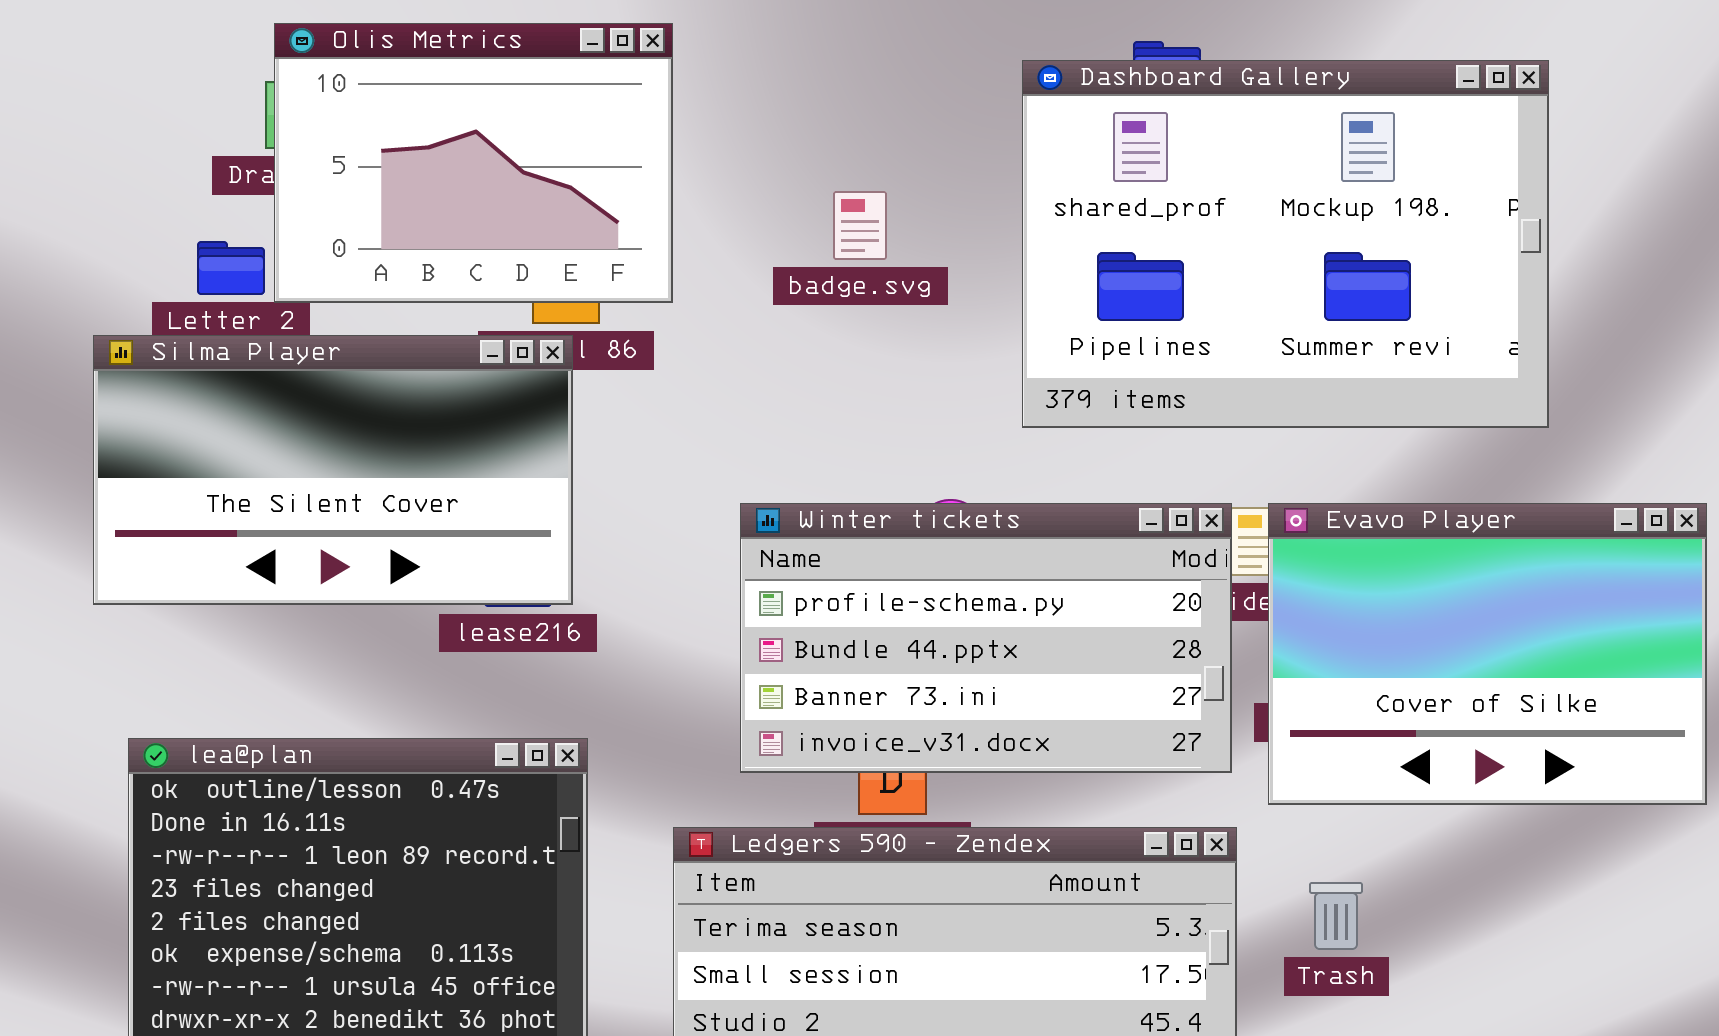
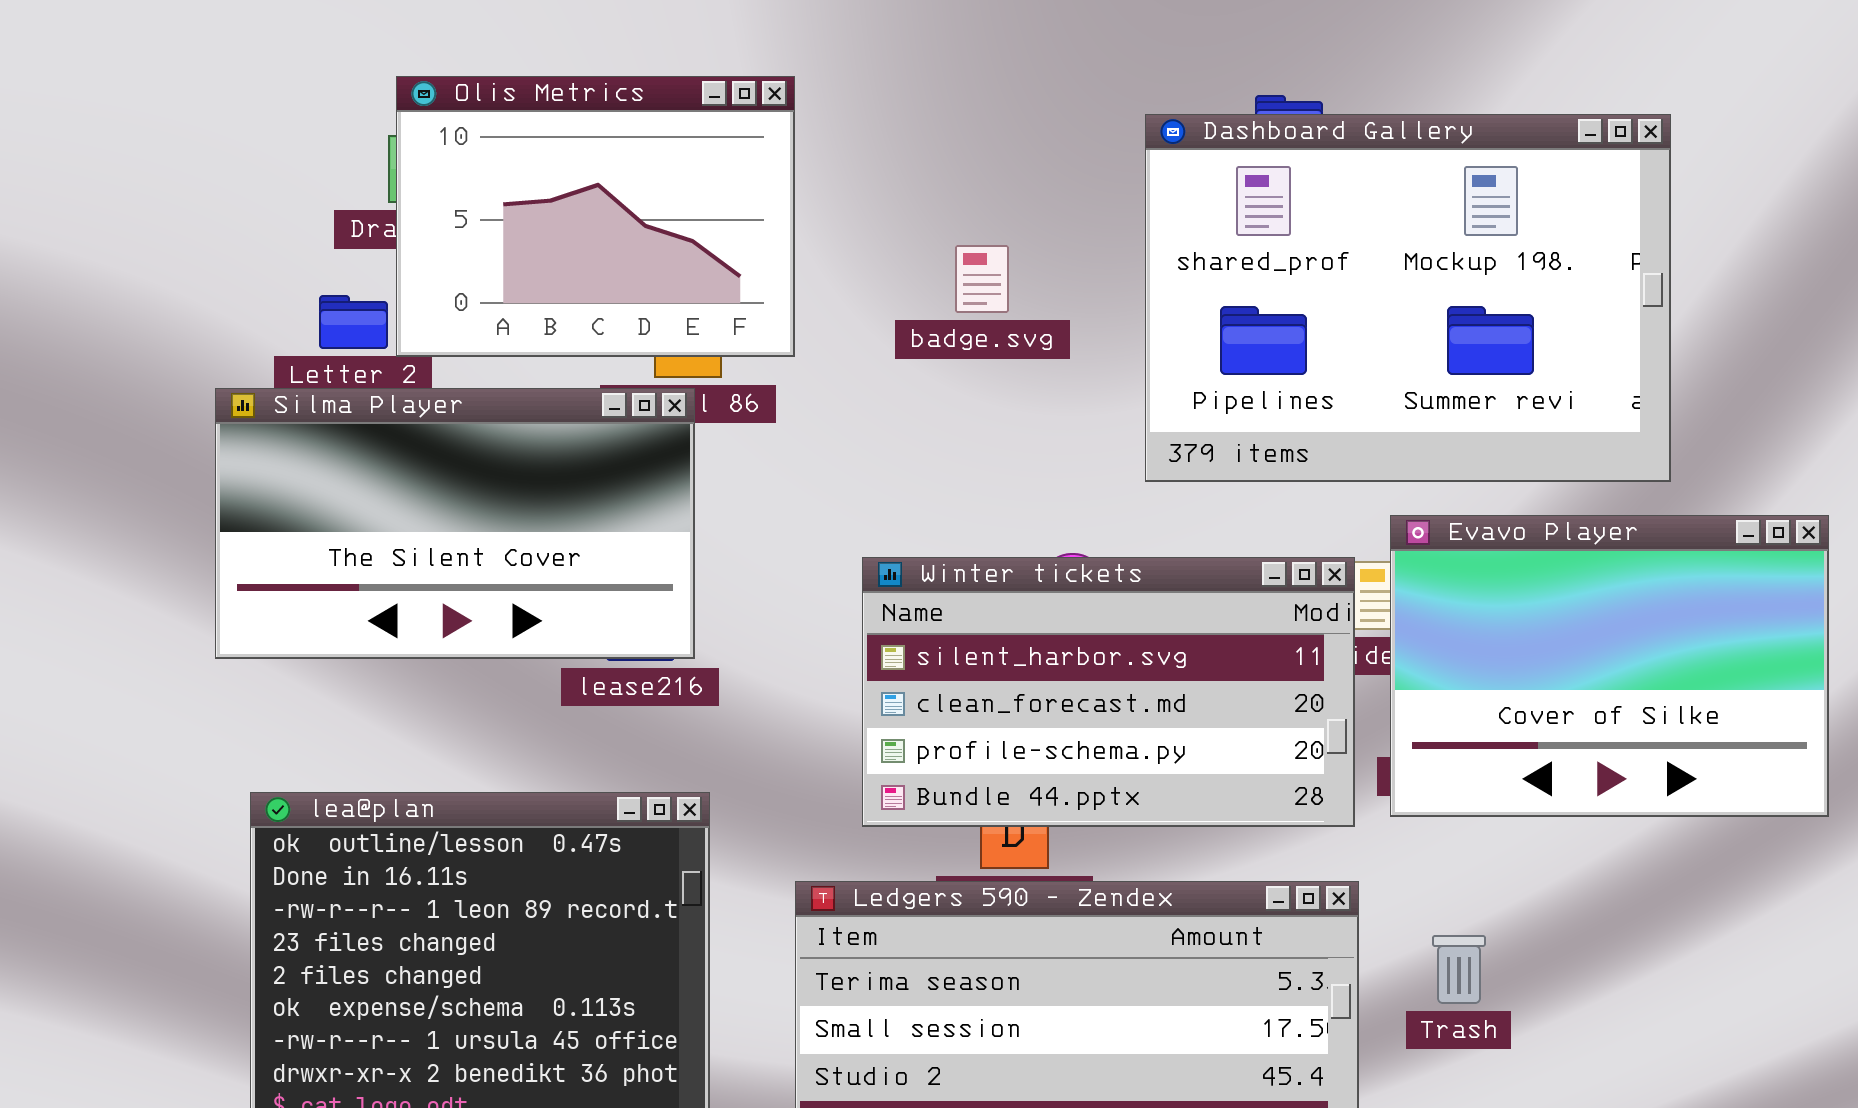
Winter tickets: [740,503,1232,773] -> [862,557,1355,827], scrolled up 2 rows
Evavo Player: [1268,503,1707,805] -> [1390,515,1829,817], moved

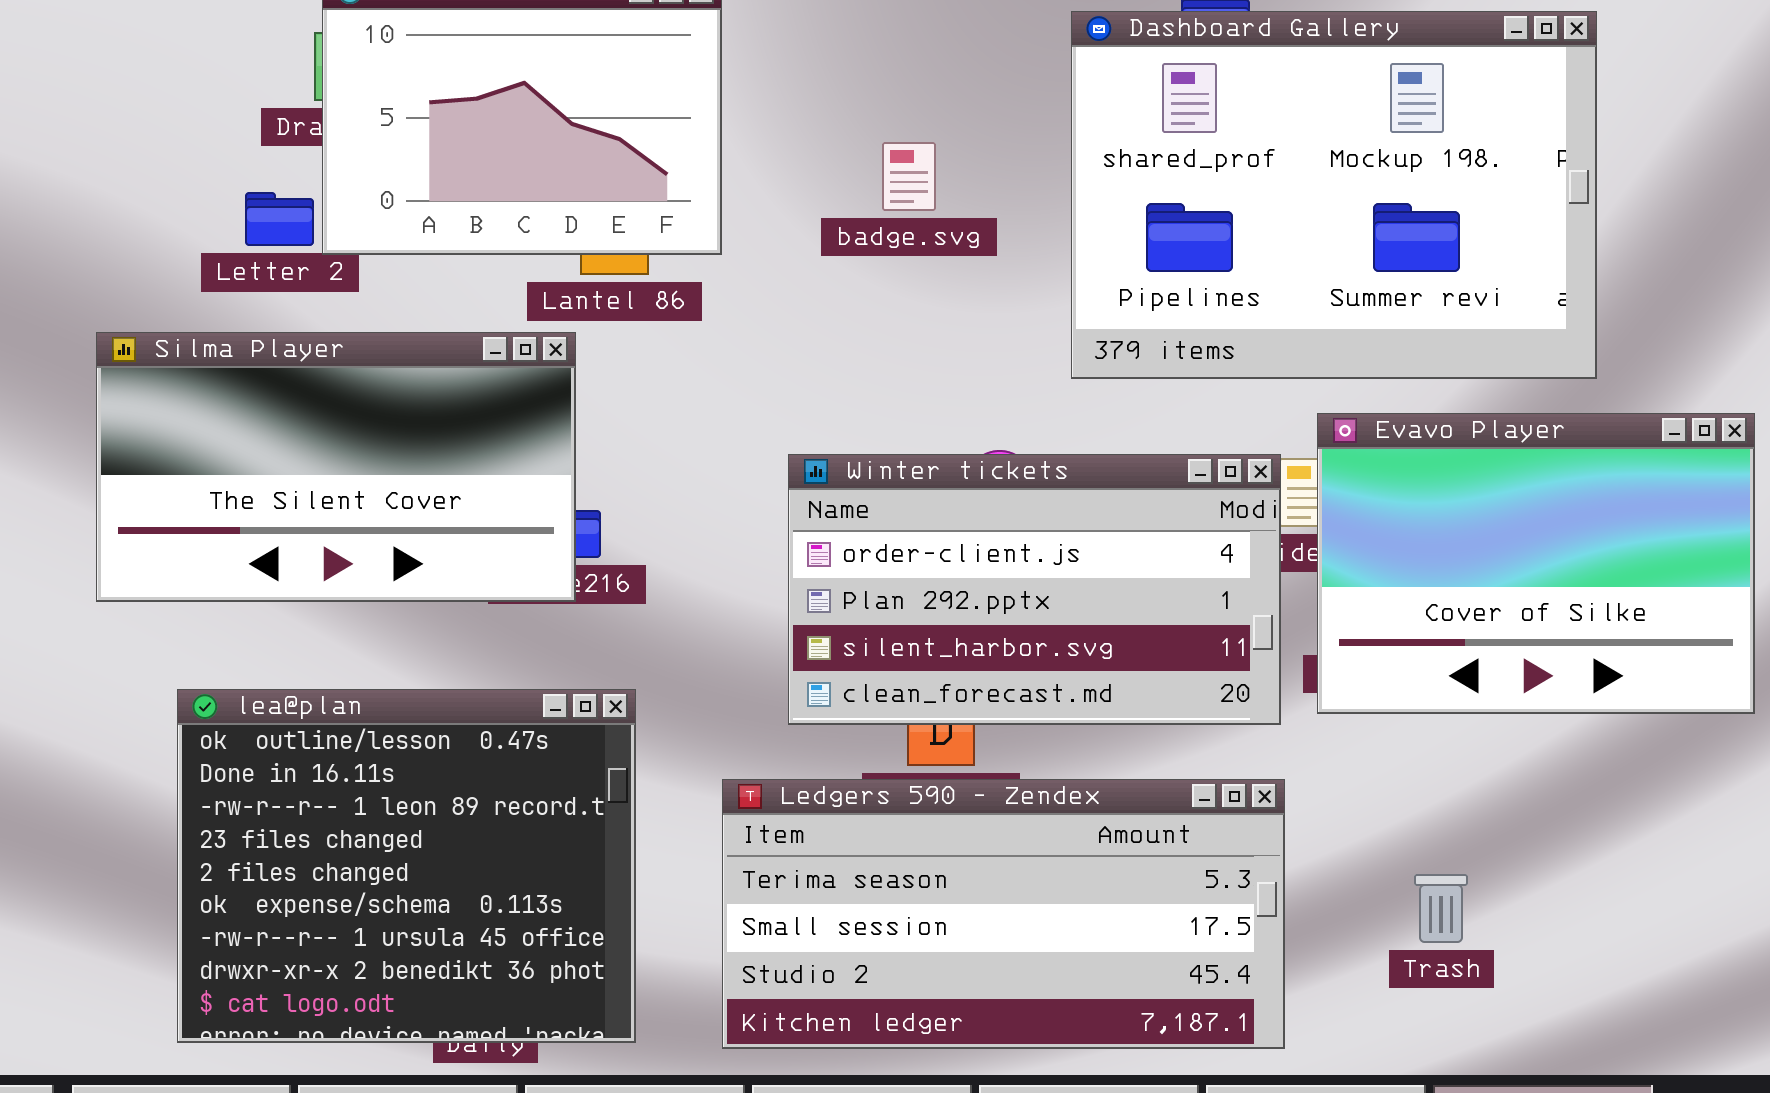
Silma Player: [215,388,695,659] -> [96,332,576,602], moved
Winter tickets: [862,557,1355,827] -> [788,454,1281,725], scrolled up 2 rows
Trash: [1432,935,1486,1004] -> [1414,874,1468,943], moved

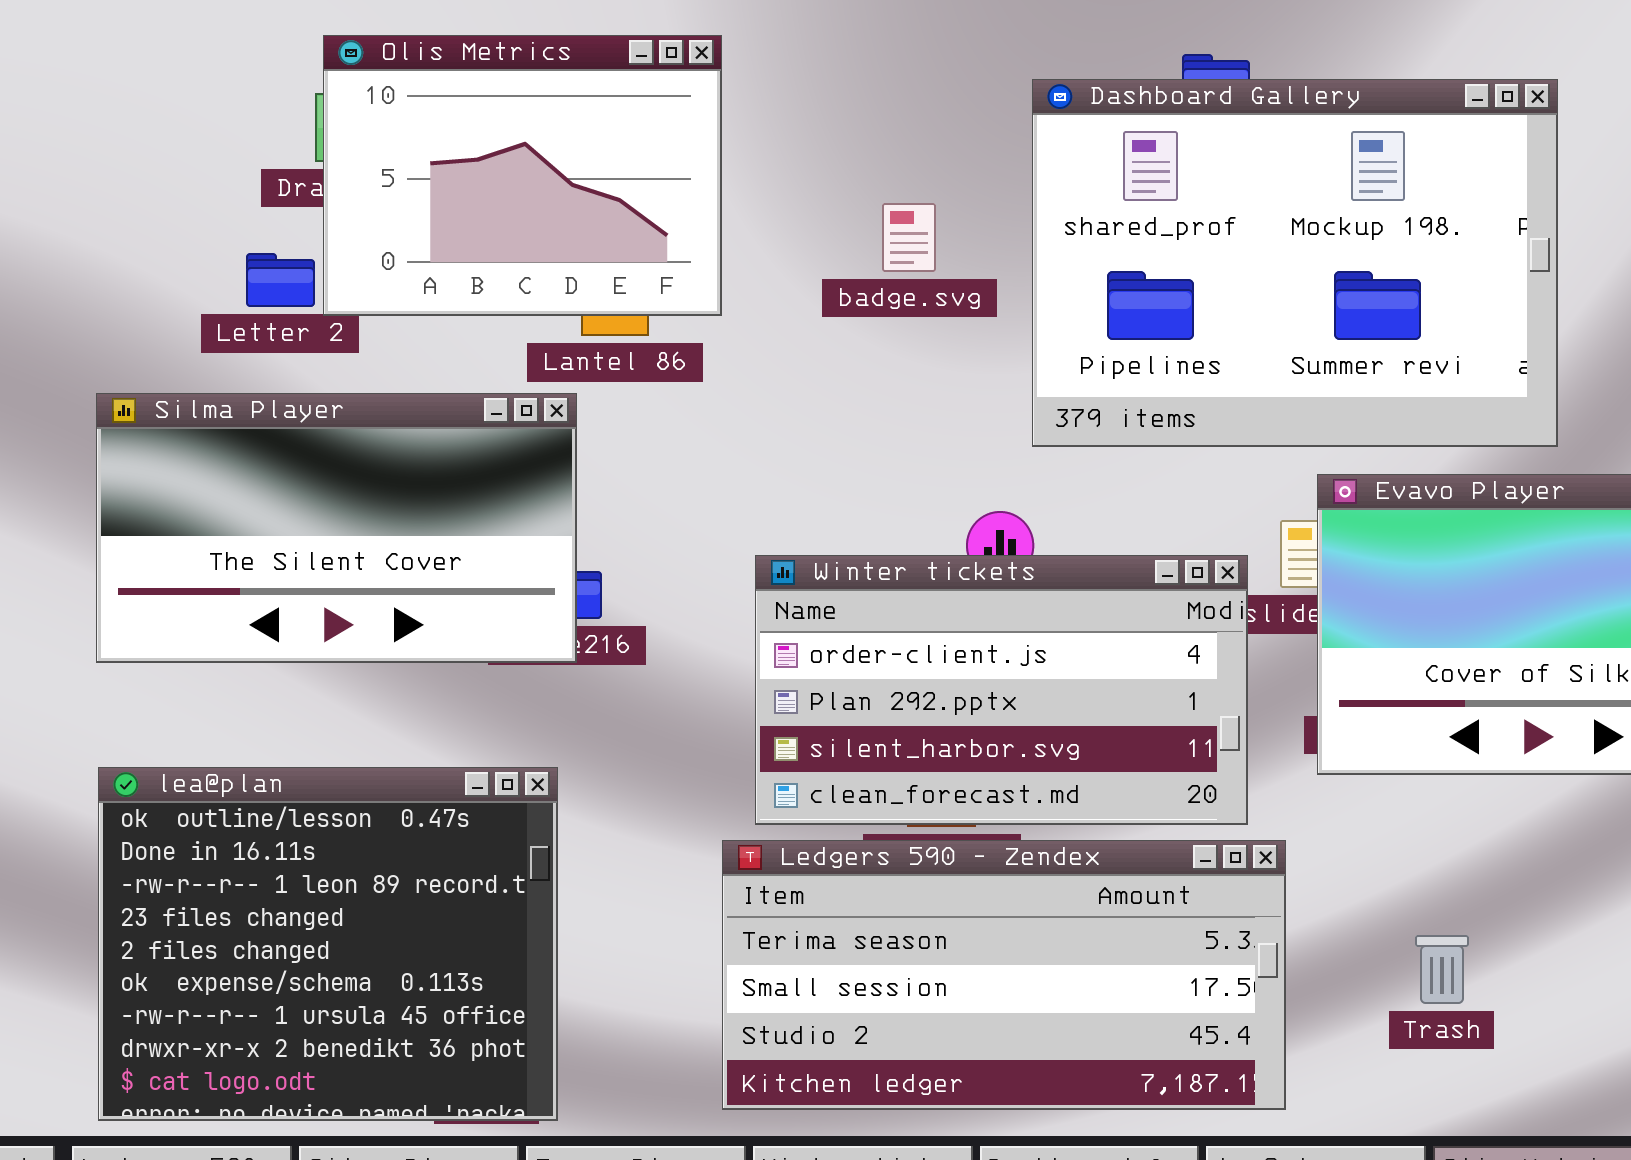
Dashboard Gallery: [1071,11,1597,379] -> [1032,79,1558,447], moved
Winter tickets: [788,454,1281,725] -> [755,555,1248,825], moved
lea@plan: [177,689,636,1043] -> [98,767,558,1121], moved

